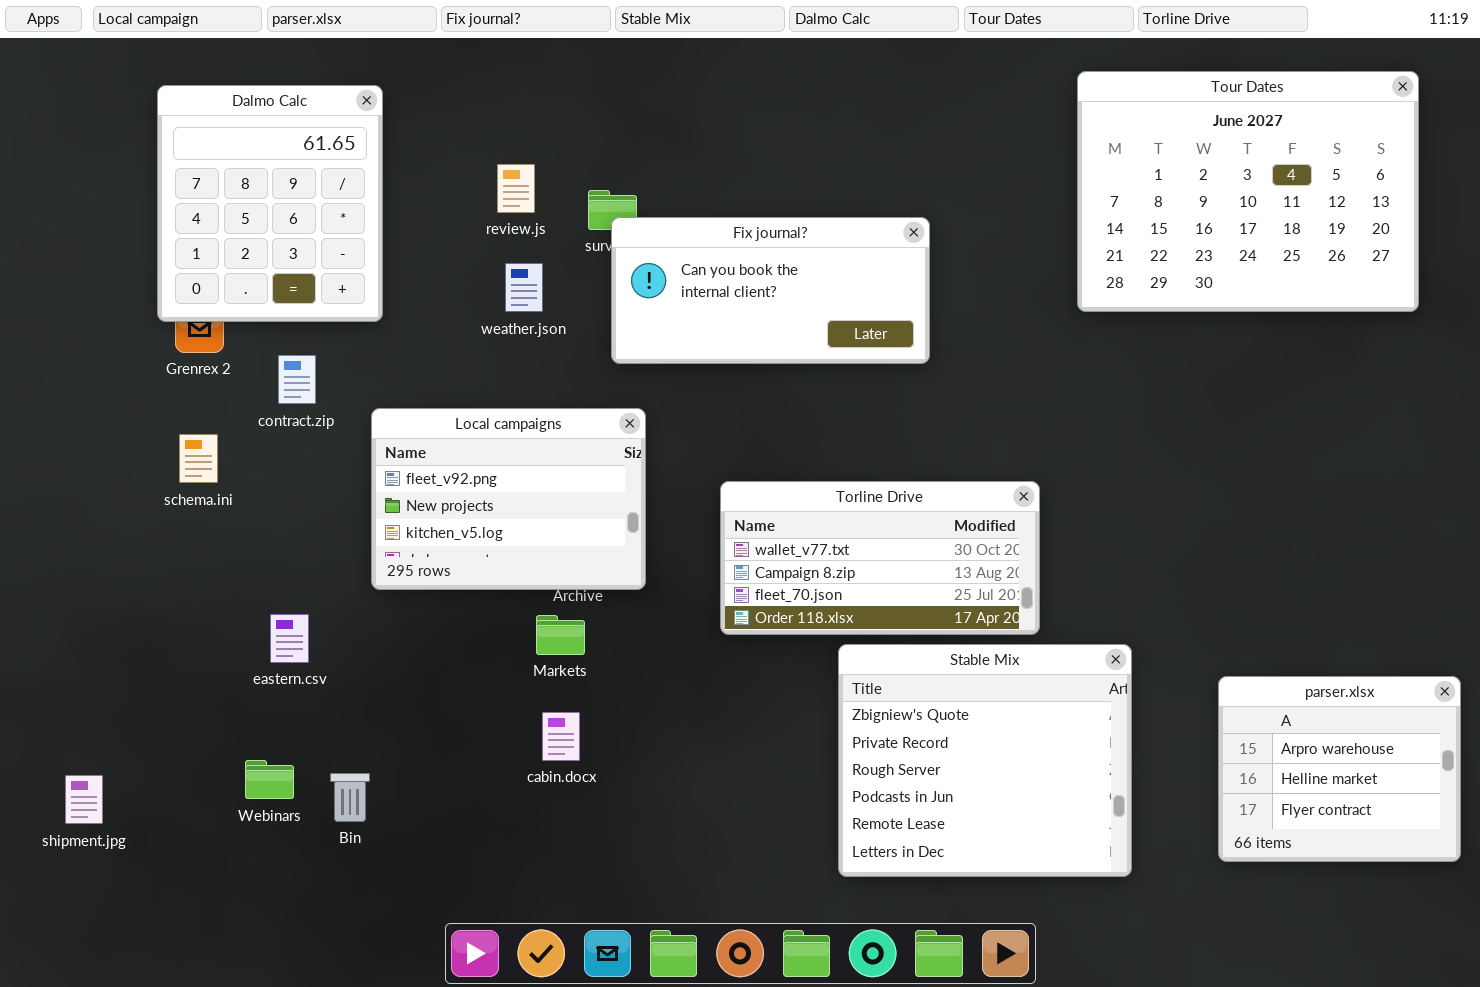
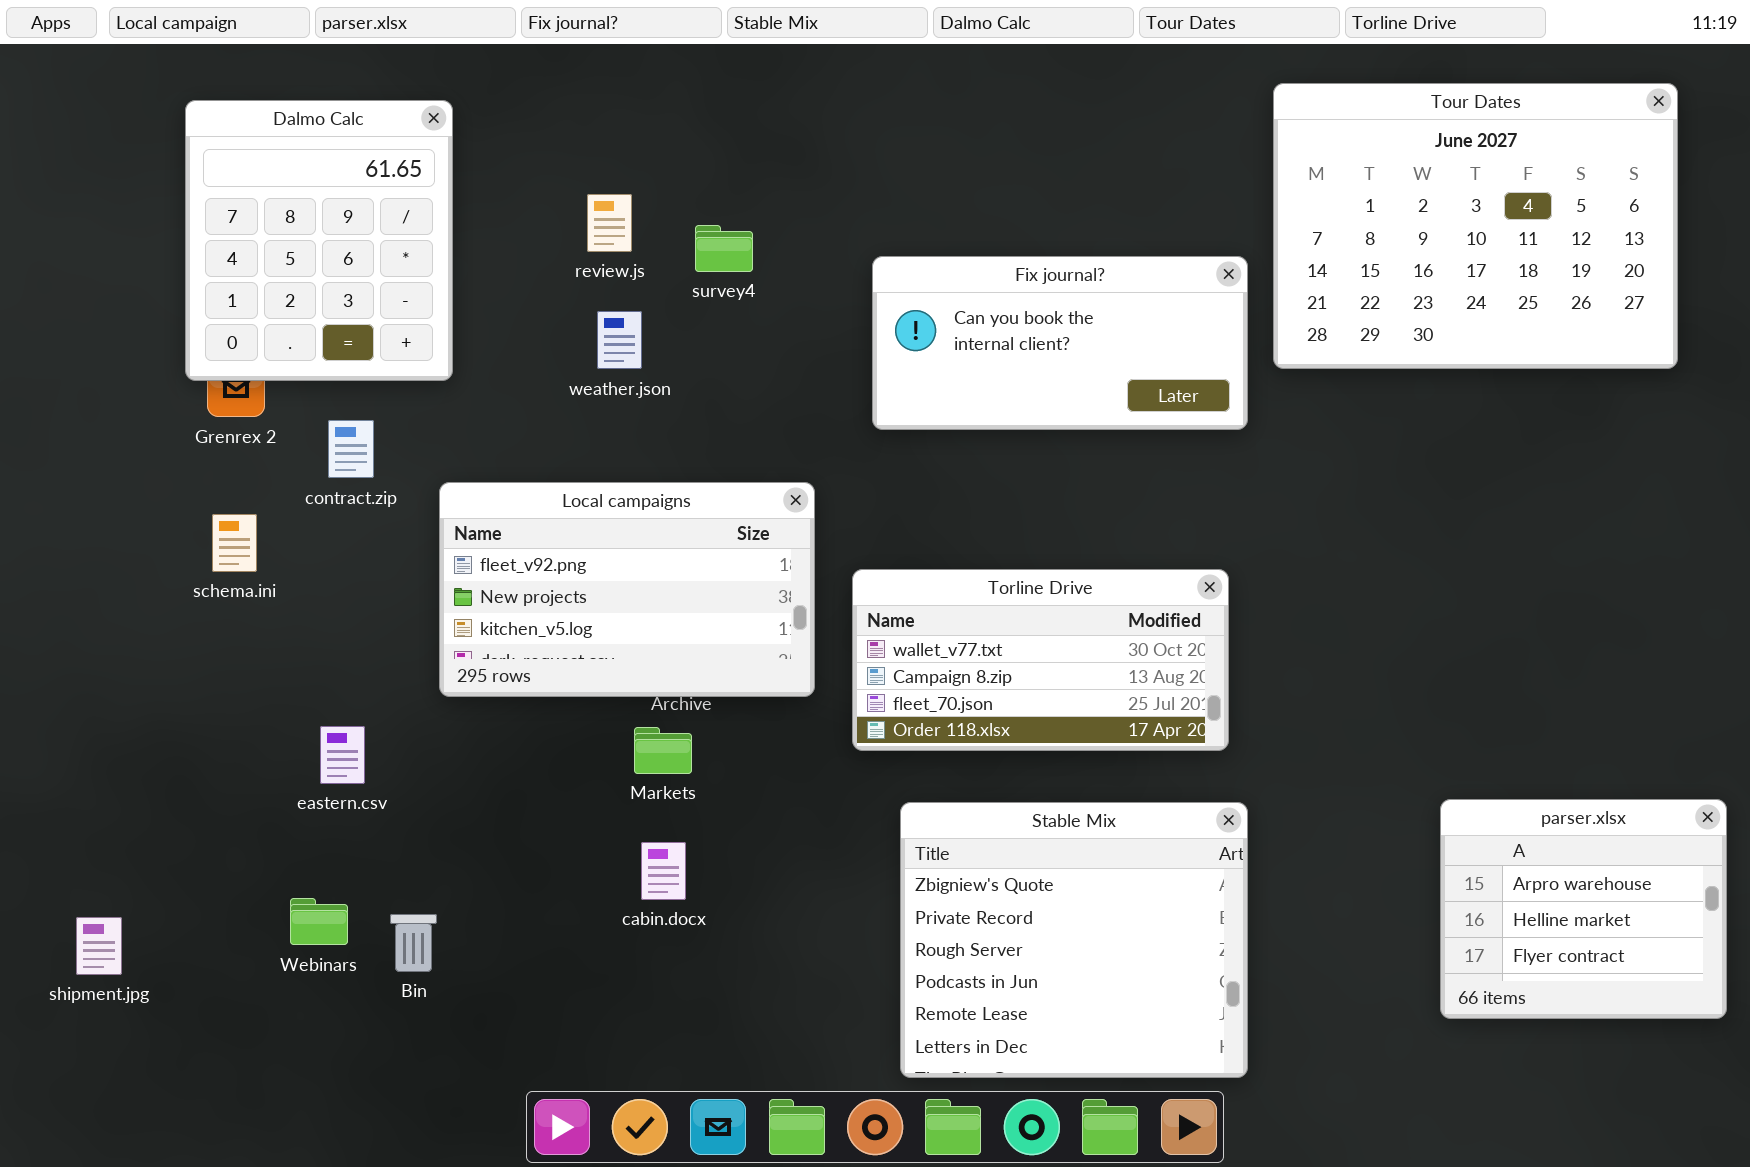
Fix journal?: [611,217,930,364] -> [872,256,1248,430], moved
Local campaigns: [371,408,646,590] -> [439,482,815,697], resized
Stable Mix: [838,644,1132,877] -> [900,802,1248,1078], moved

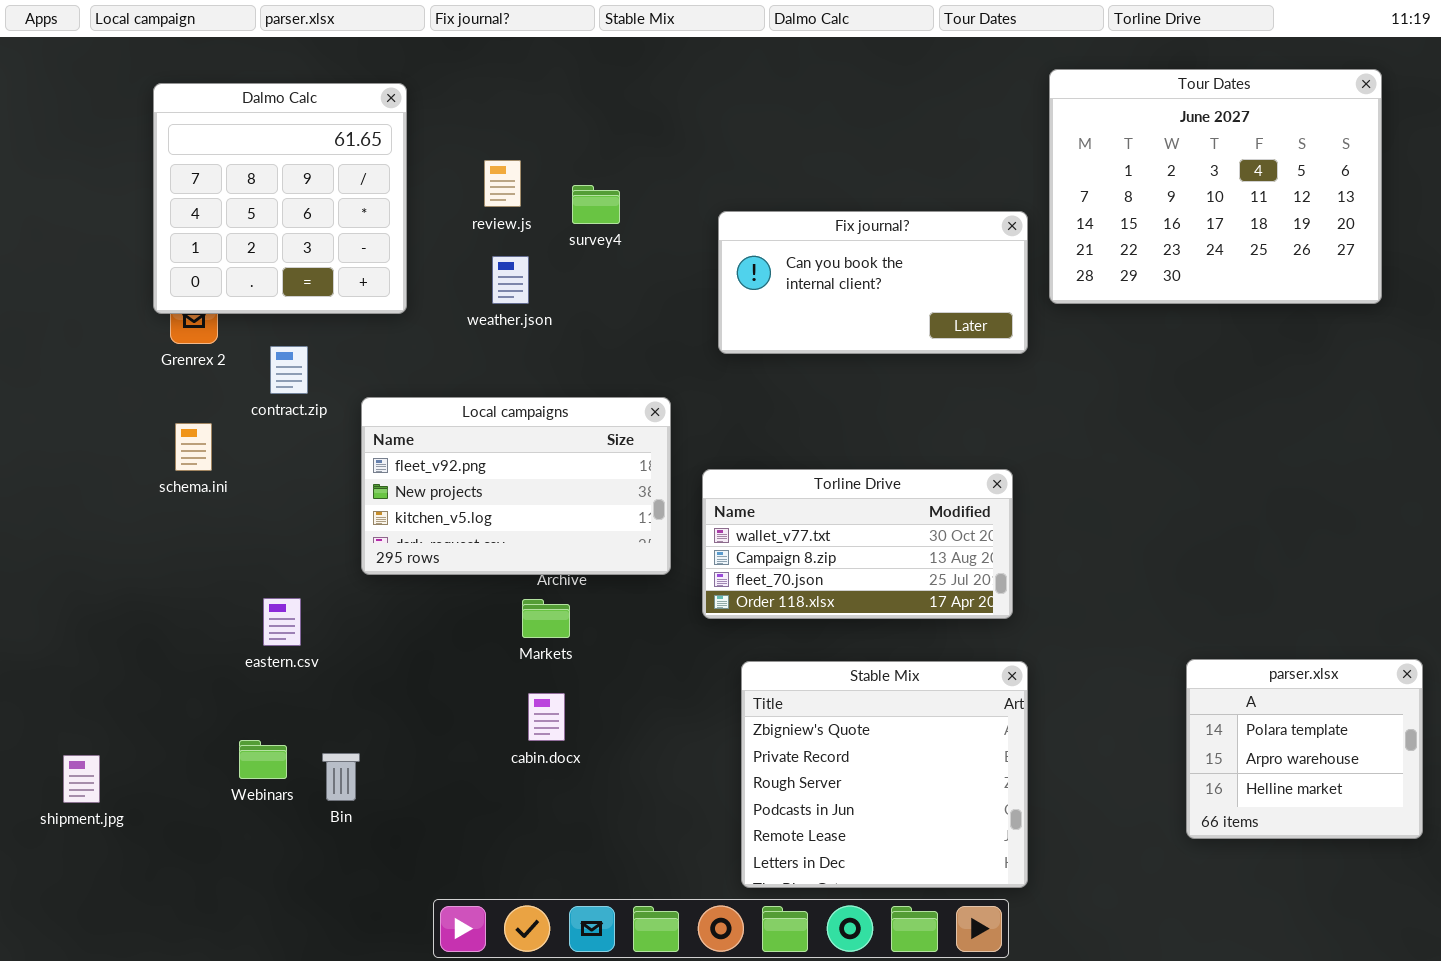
Dalmo Calc: [185,100,453,381] -> [153,83,407,314], resized
parser.xlsx: [1440,799,1727,1019] -> [1186,659,1423,839], scrolled up 1 row

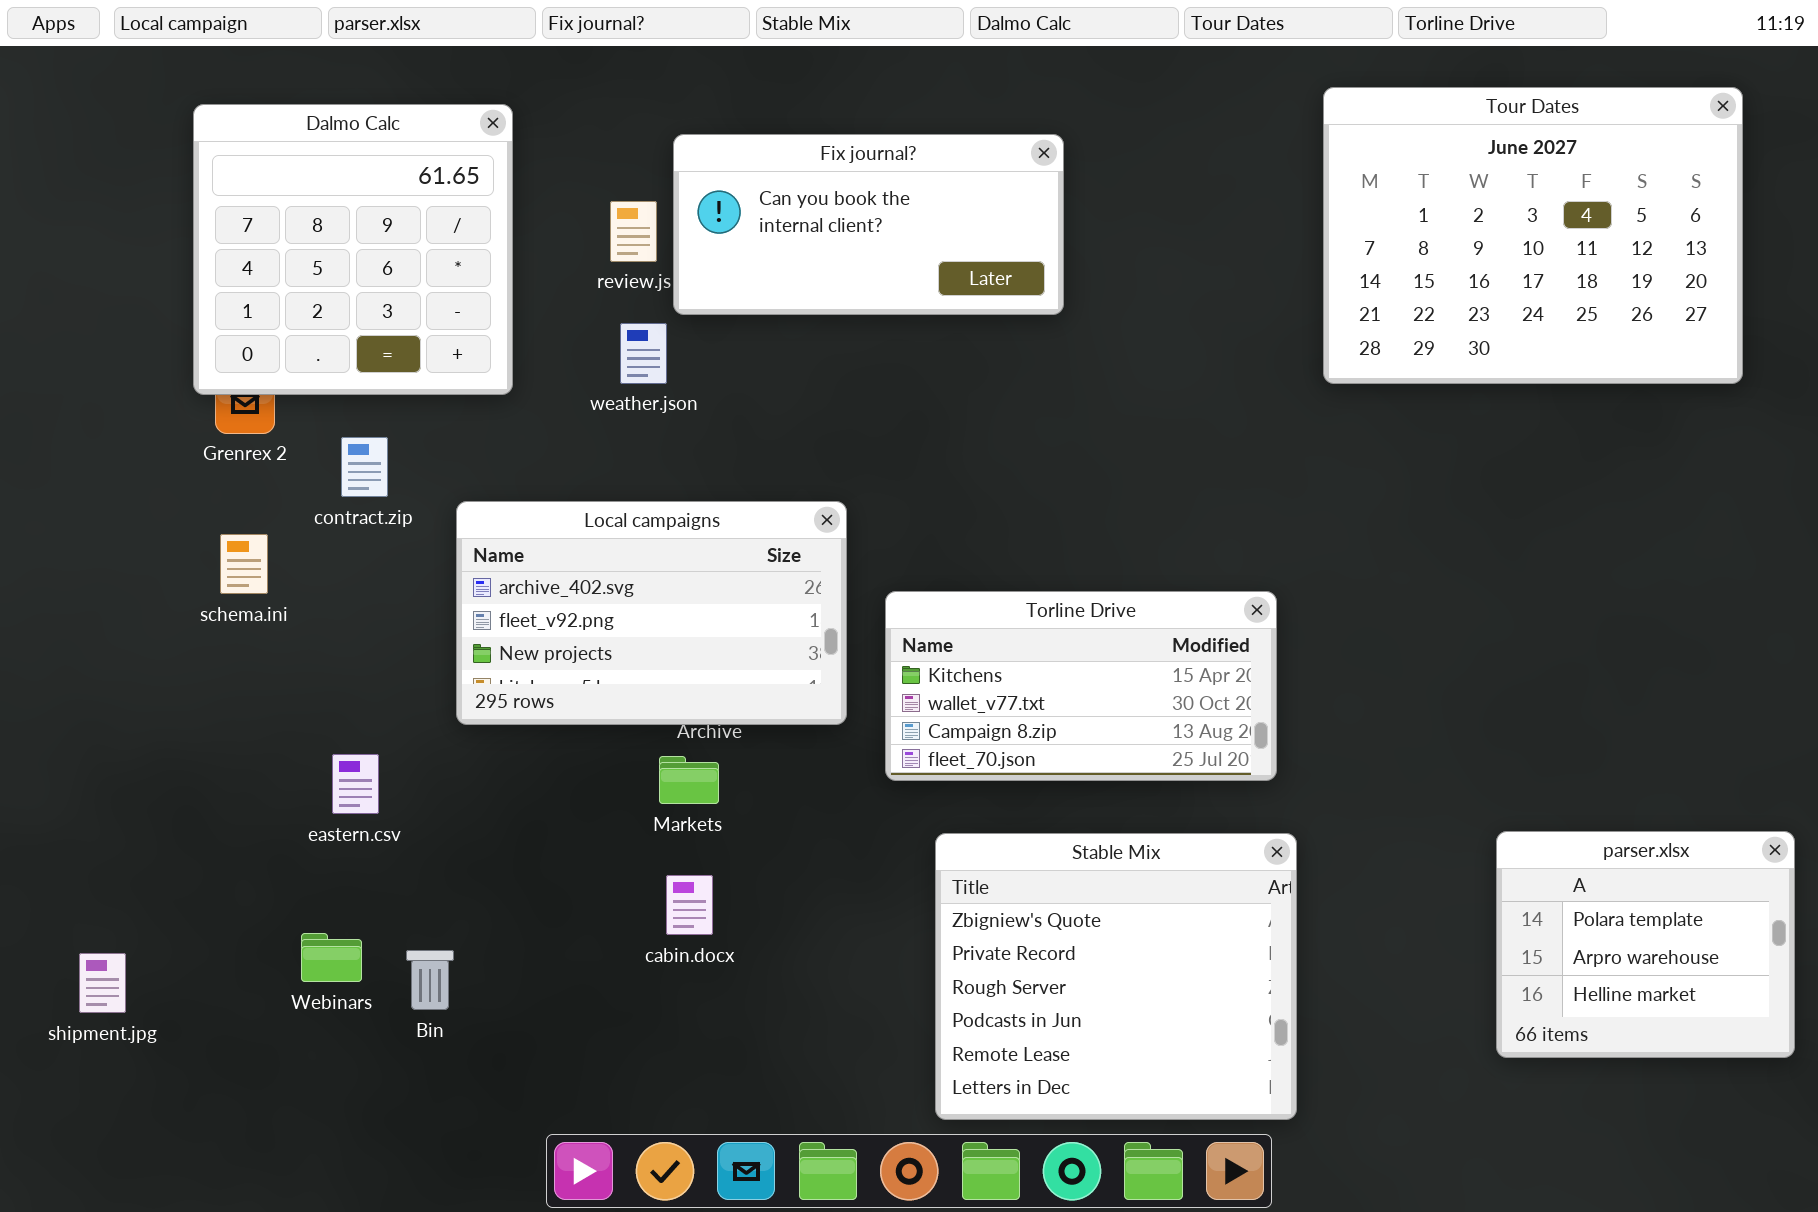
Fix journal?: [718,211,1028,354] -> [673,134,1064,315], moved
Local campaigns: [361,397,671,575] -> [456,501,847,725], scrolled up 1 row
Torline Drive: [702,469,1013,619] -> [885,591,1277,781], scrolled up 1 row

